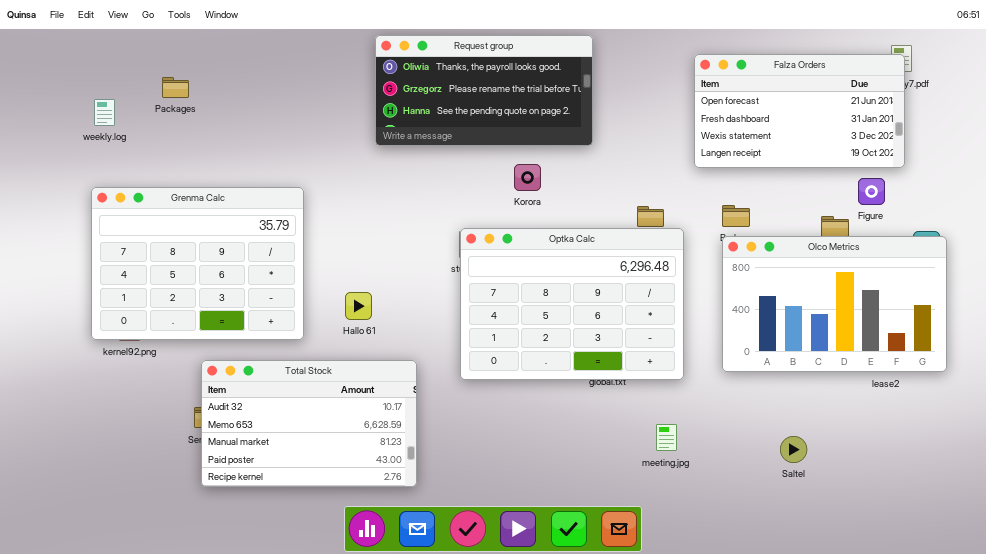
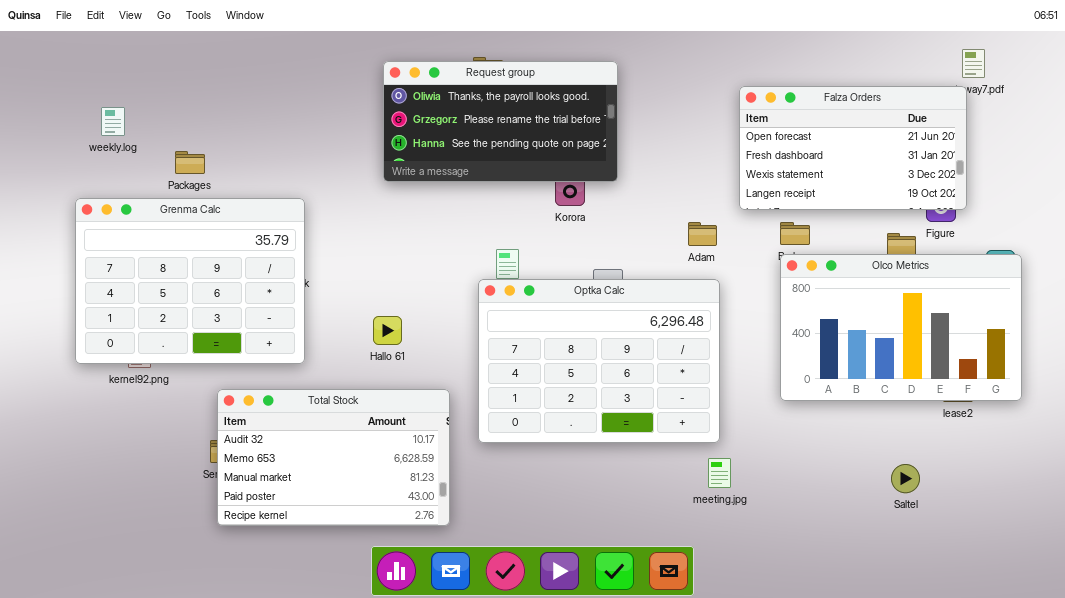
Request group: [375,35,593,146] -> [383,61,618,182], moved
Falza Orders: [694,54,905,168] -> [739,86,967,210], moved
Packages: [162,77,189,98] -> [175,151,205,174], moved
Grenma Calc: [91,187,304,340] -> [75,198,305,364], moved
Optka Calc: [460,228,684,380] -> [478,279,720,443], moved
Saltel: [780,436,807,463] -> [891,464,920,493], moved

